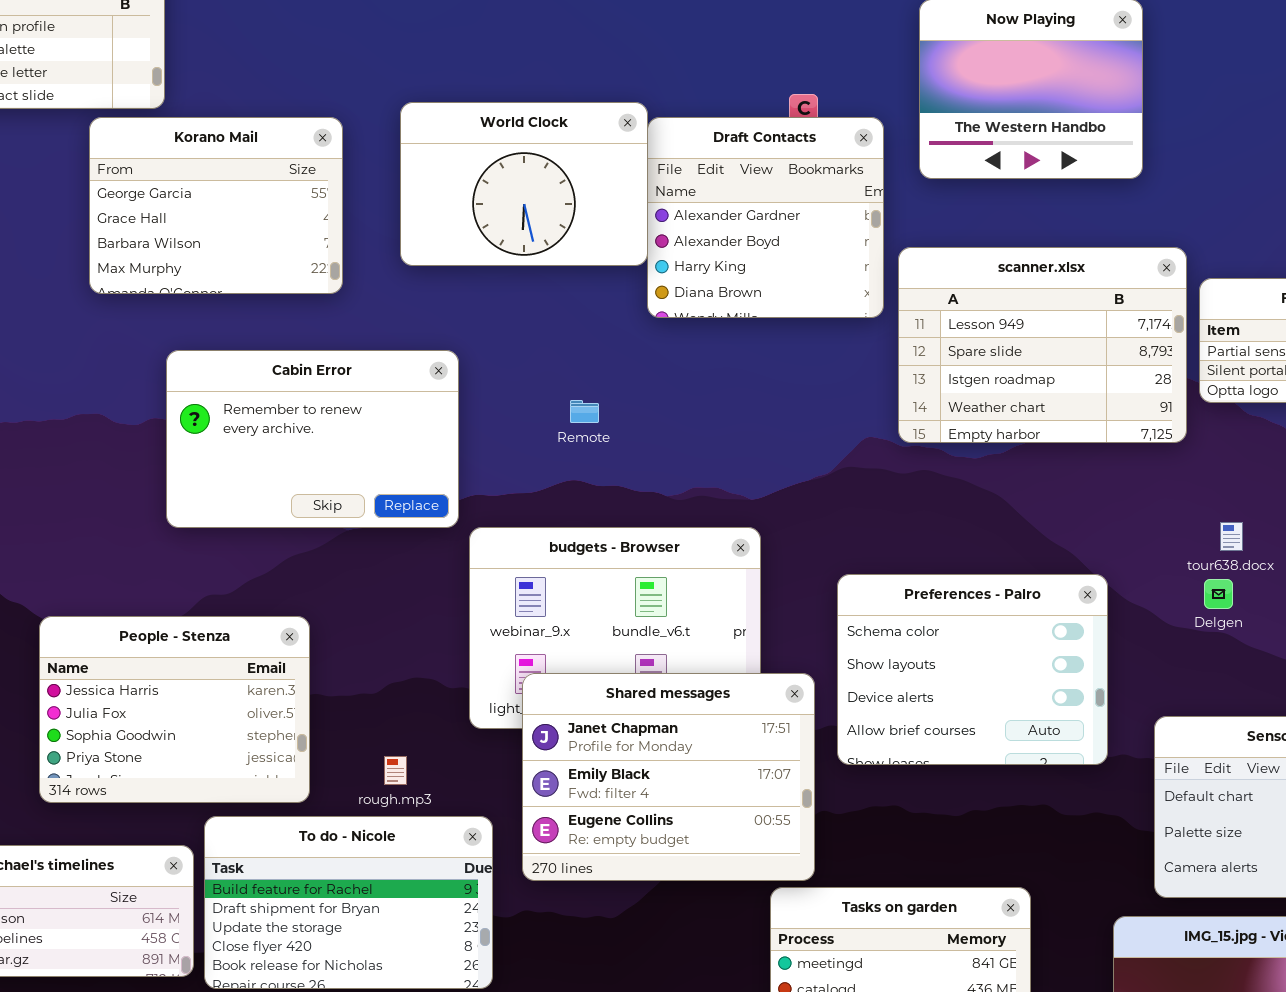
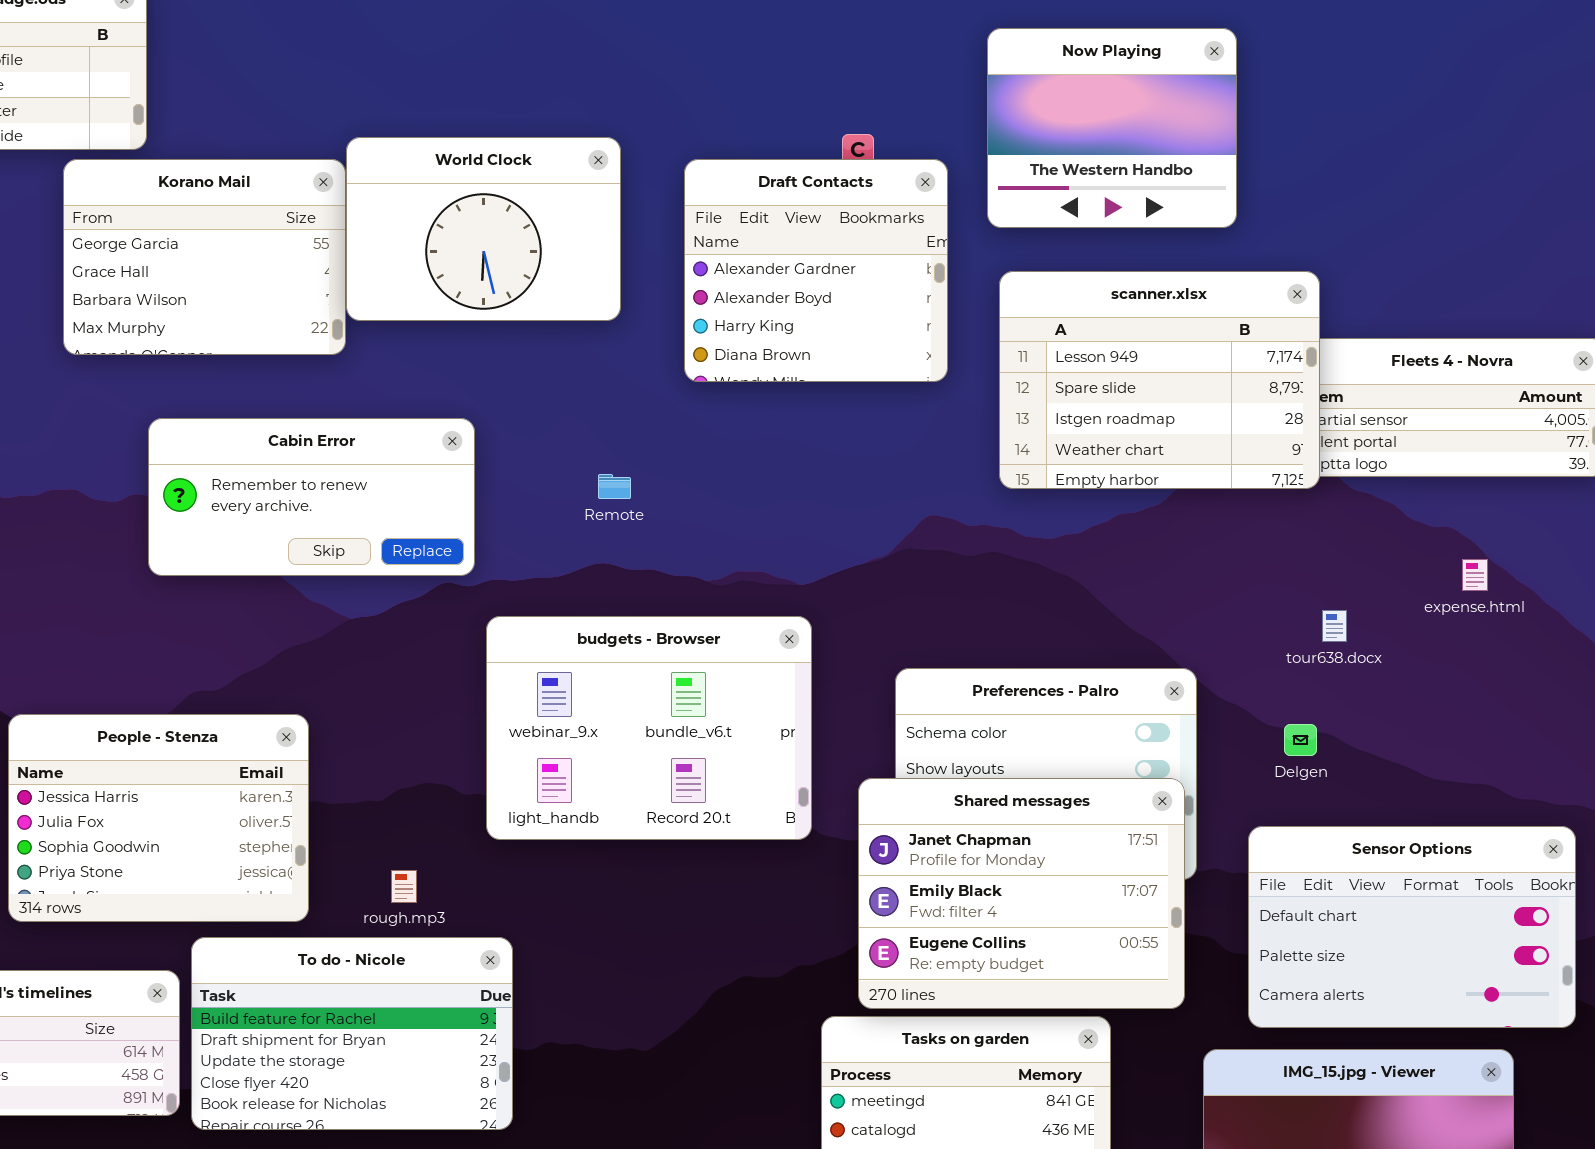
World Clock: [400,102,648,266] -> [346,137,621,321], moved
scanner.xlsx: [898,247,1187,443] -> [999,271,1320,489], moved
Cabin Error: [166,350,459,528] -> [148,418,475,576], resized
Delgen: [1204,579,1233,609] -> [1284,724,1317,756], moved
Shared messages: [522,673,815,881] -> [858,778,1185,1009], moved

